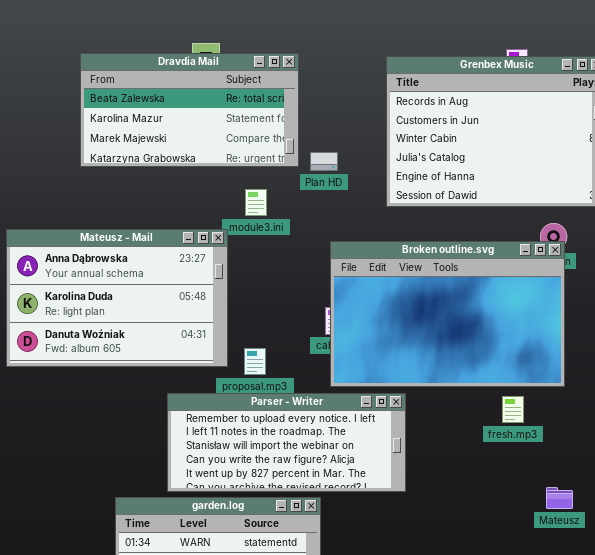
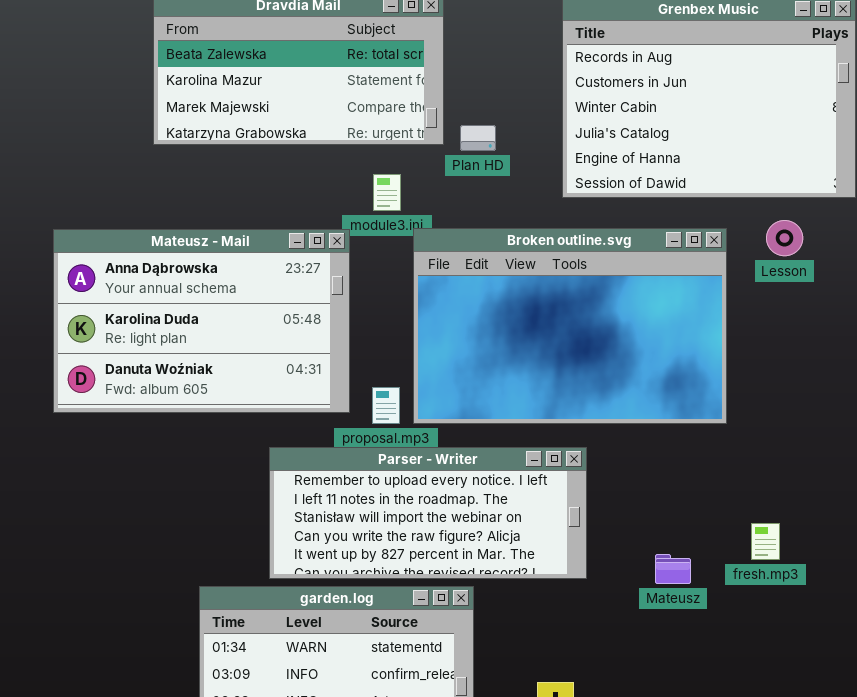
Broken outline.svg: [330,241,565,387] -> [413,228,727,424], moved
fresh.mp3: [502,396,524,423] -> [751,523,780,560], moved
Mateusz: [546,487,573,509] -> [655,554,691,584], moved

